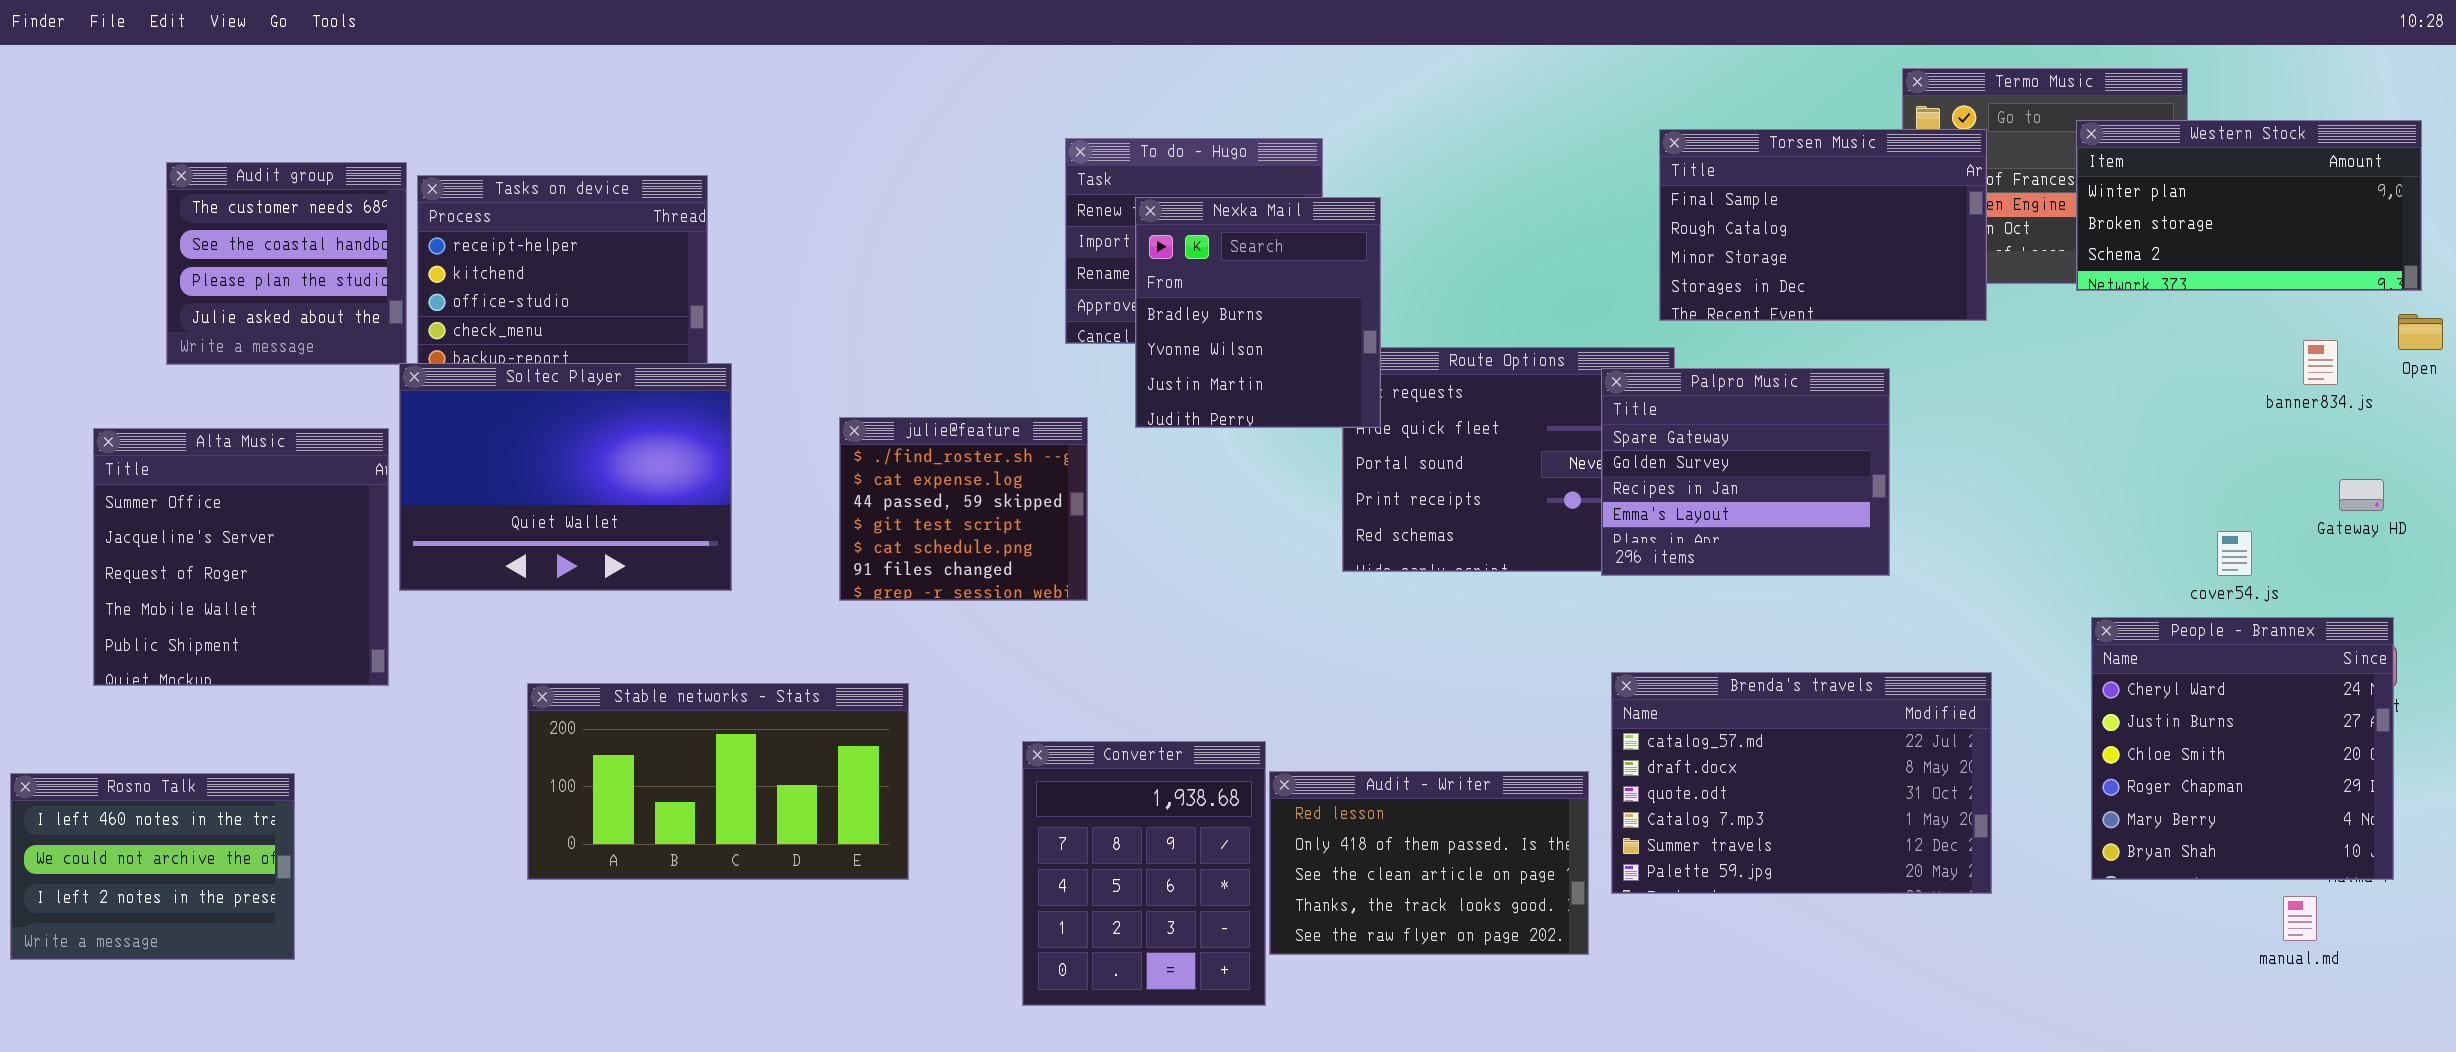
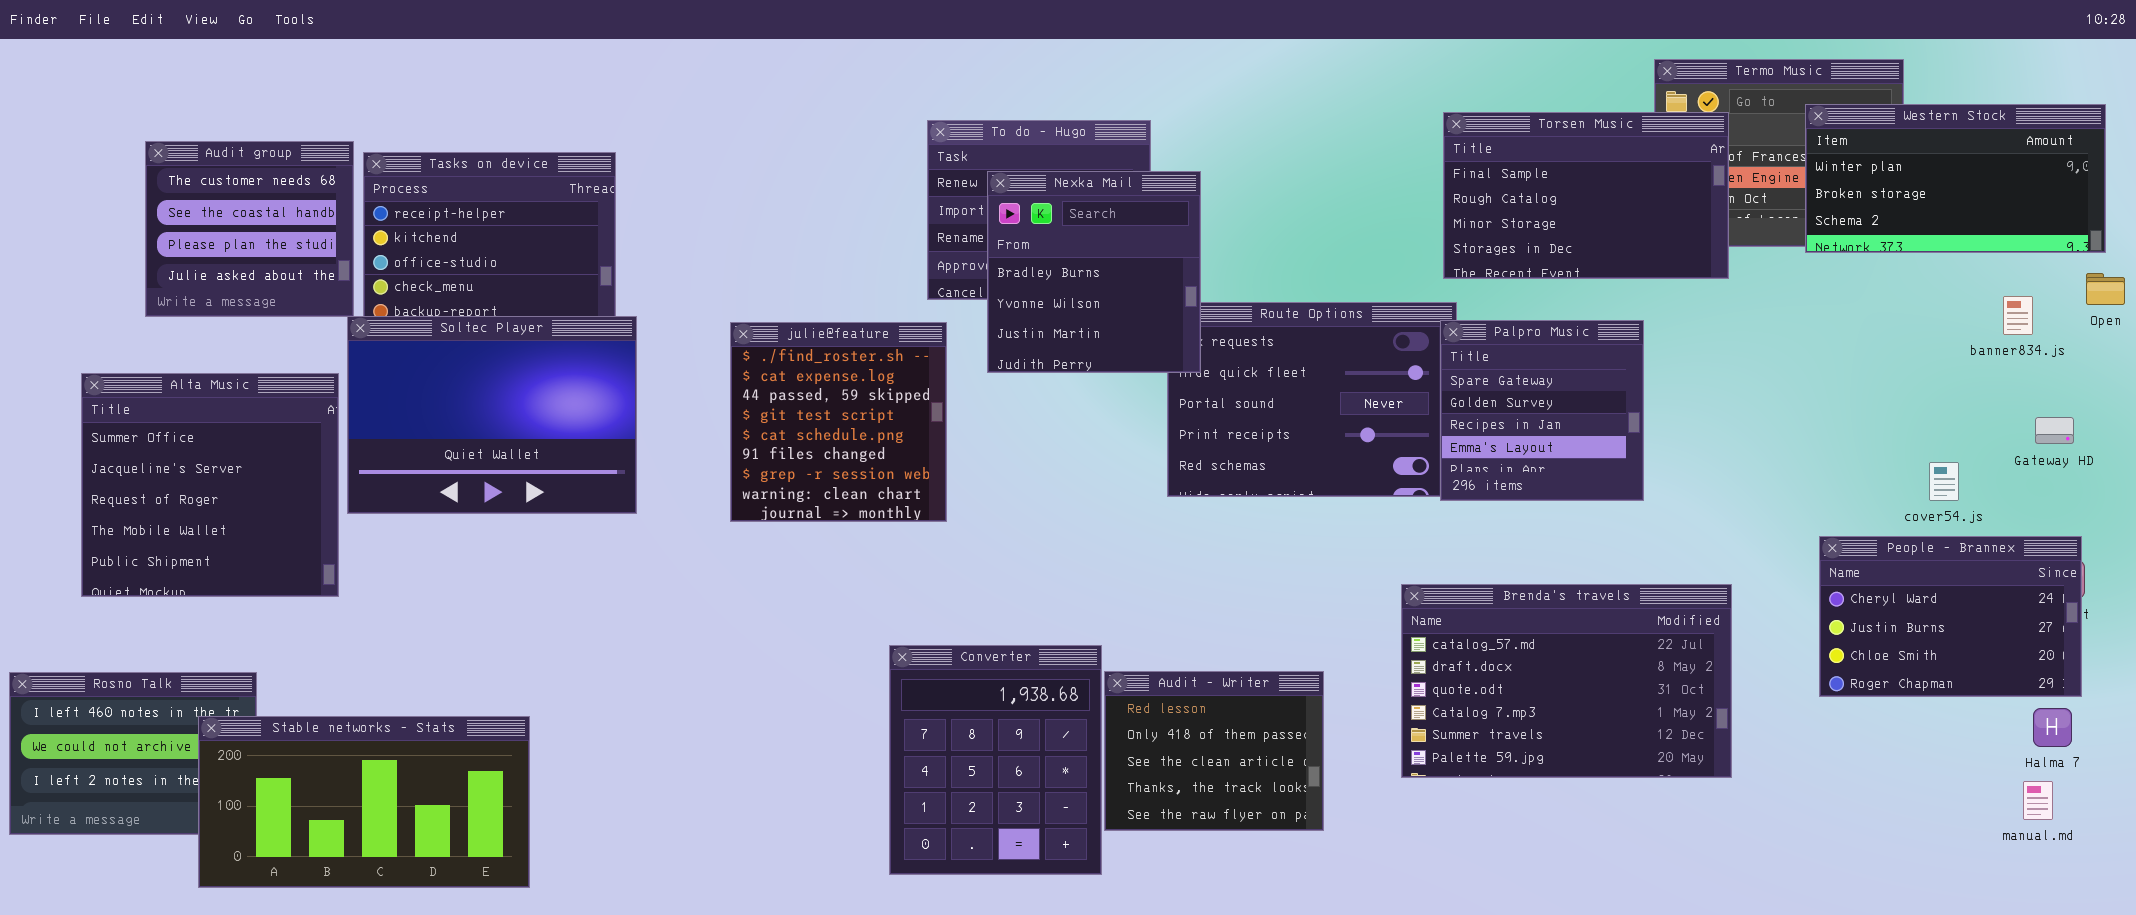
Palpro Music: [1601,368,1890,576] -> [1440,320,1644,501], resized
julie@feature: [839,417,1088,601] -> [730,322,947,522], resized
People - Brannex: [2091,617,2394,880] -> [1819,536,2082,697], resized
Stable networks - Stats: [527,683,909,880] -> [198,716,530,888], moved
Audit - Writer: [1269,771,1589,955] -> [1104,671,1324,831], resized
manual.md: [2283,896,2317,941] -> [2023,781,2053,820], moved

